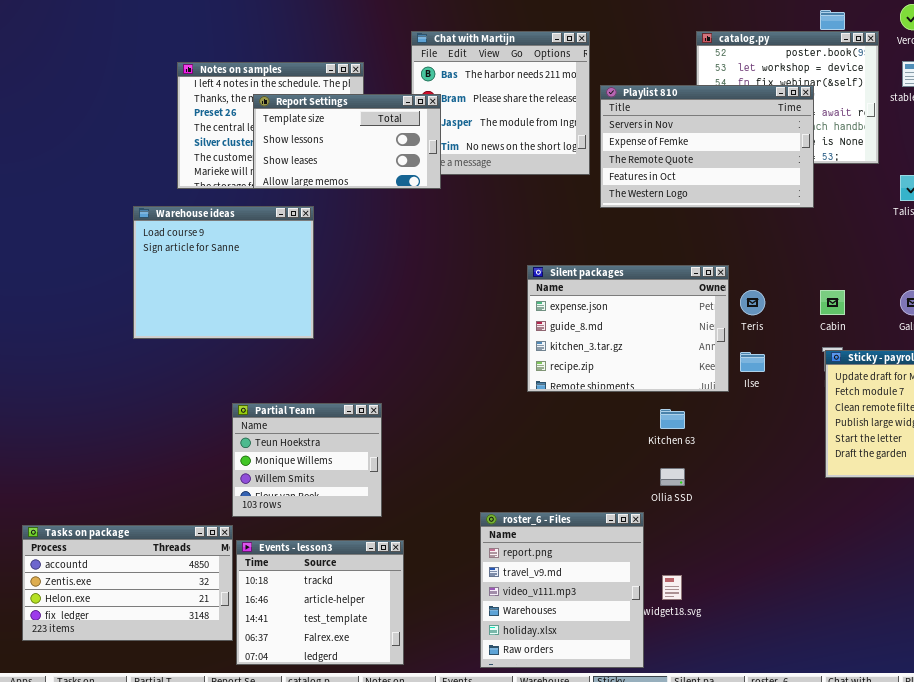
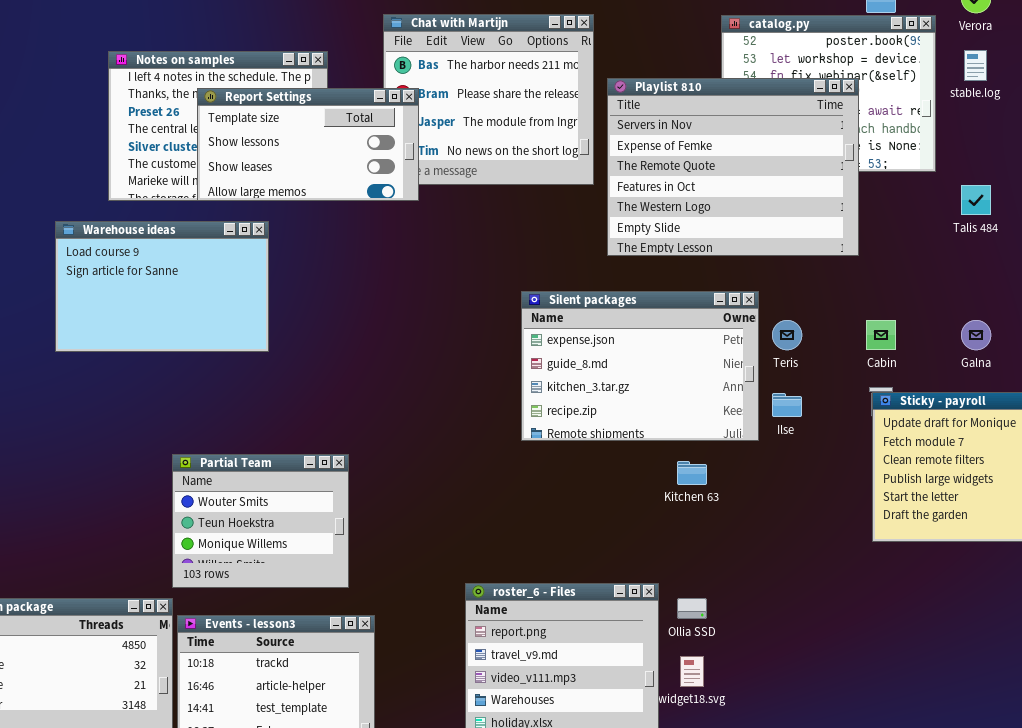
Playlist 810: [600,85,814,208] -> [607,78,859,256], resized
Warehouse ideas: [133,206,314,339] -> [55,221,269,352], resized
Partial Team: [232,403,382,517] -> [172,454,349,588], scrolled up 1 row
Ollia SSD: [660,468,685,486] -> [677,598,707,619], moved

